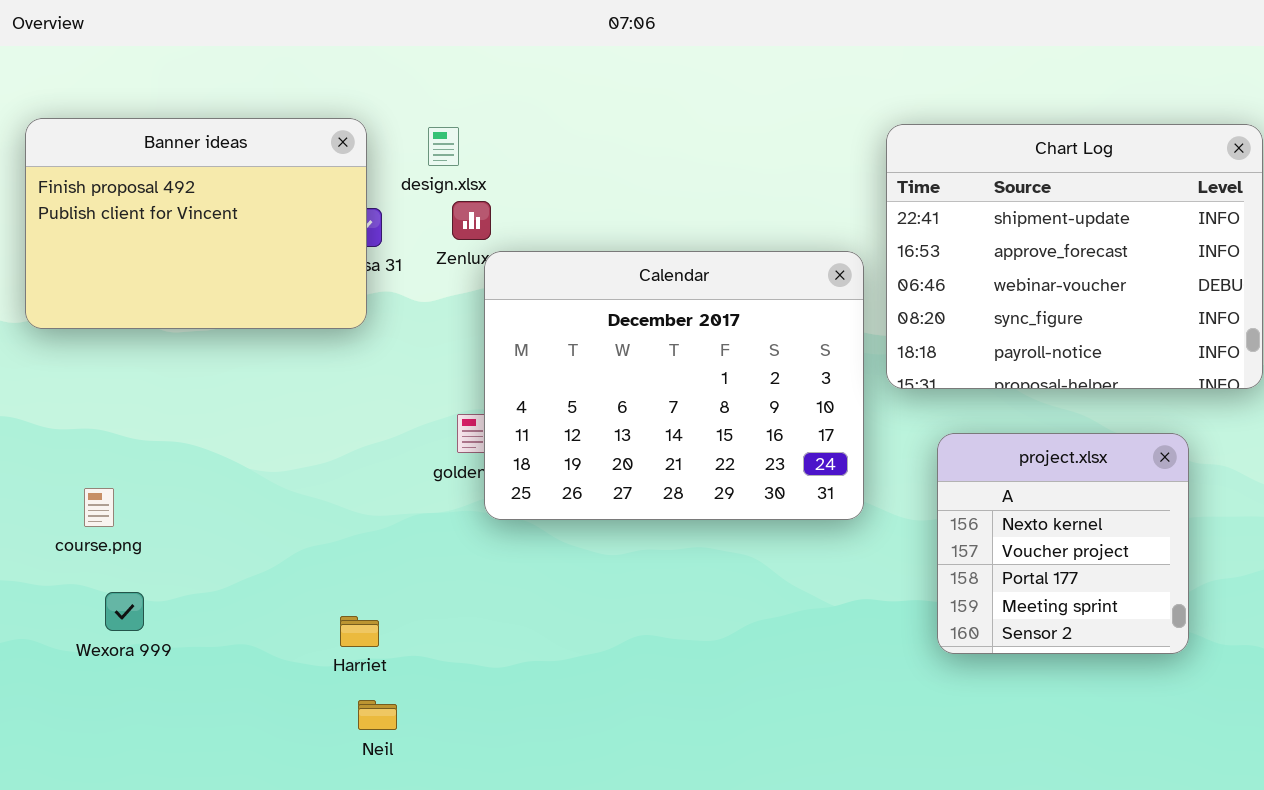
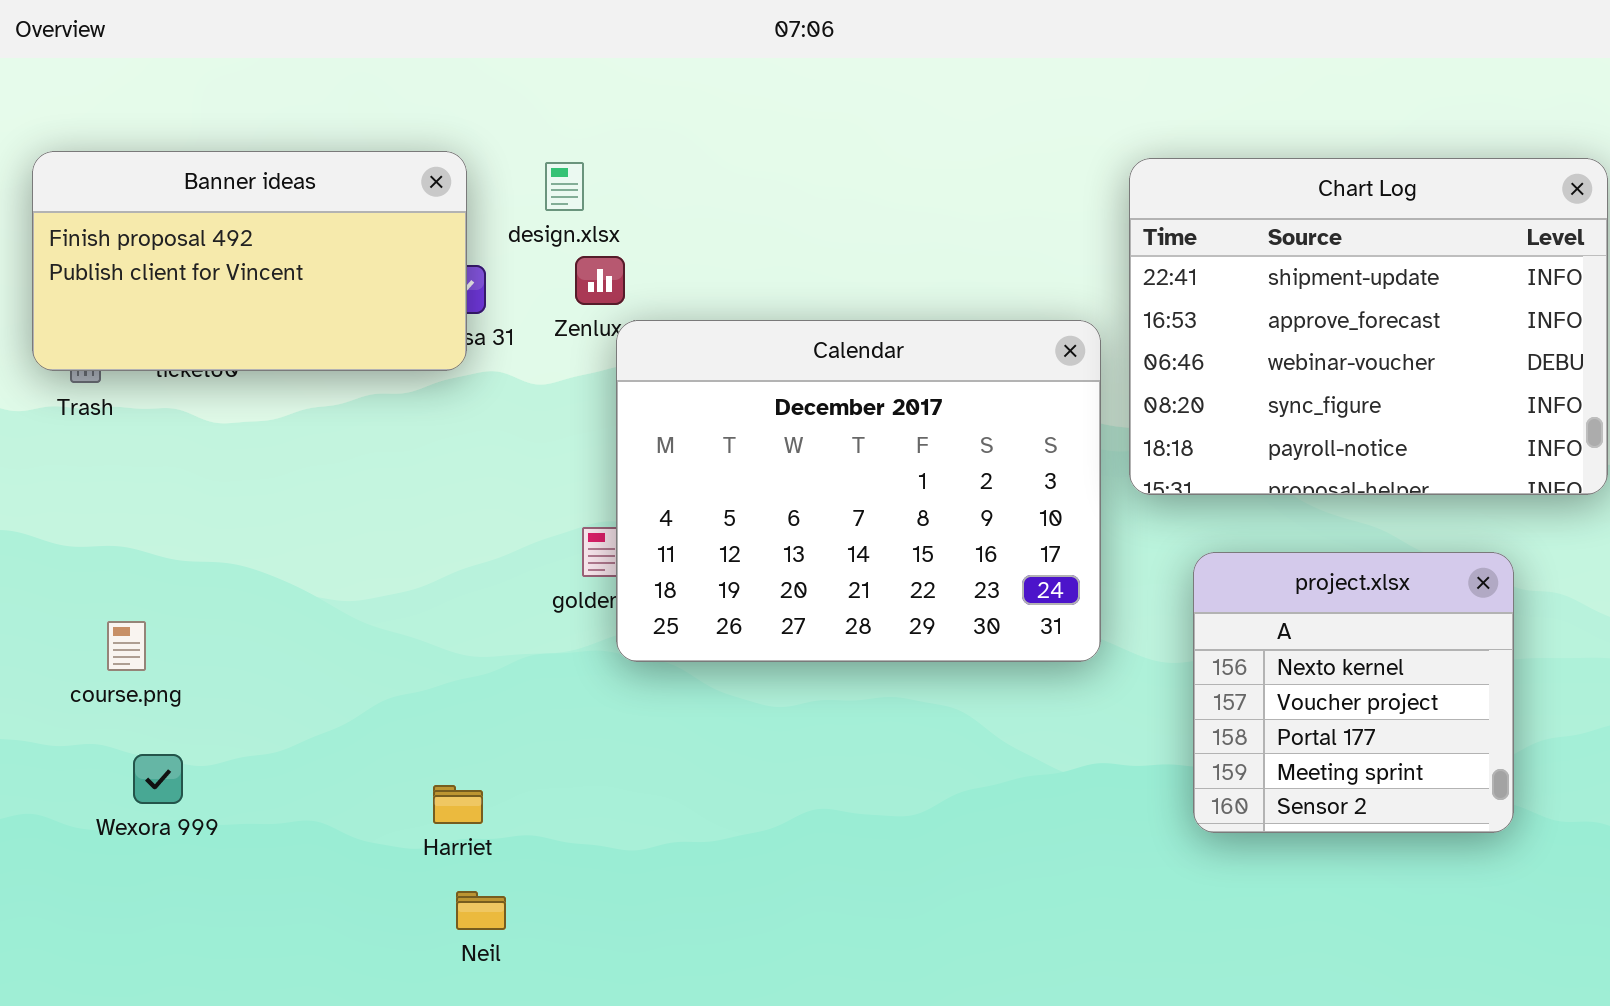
Banner ideas: [25,118,367,329] -> [32,151,467,371], resized

